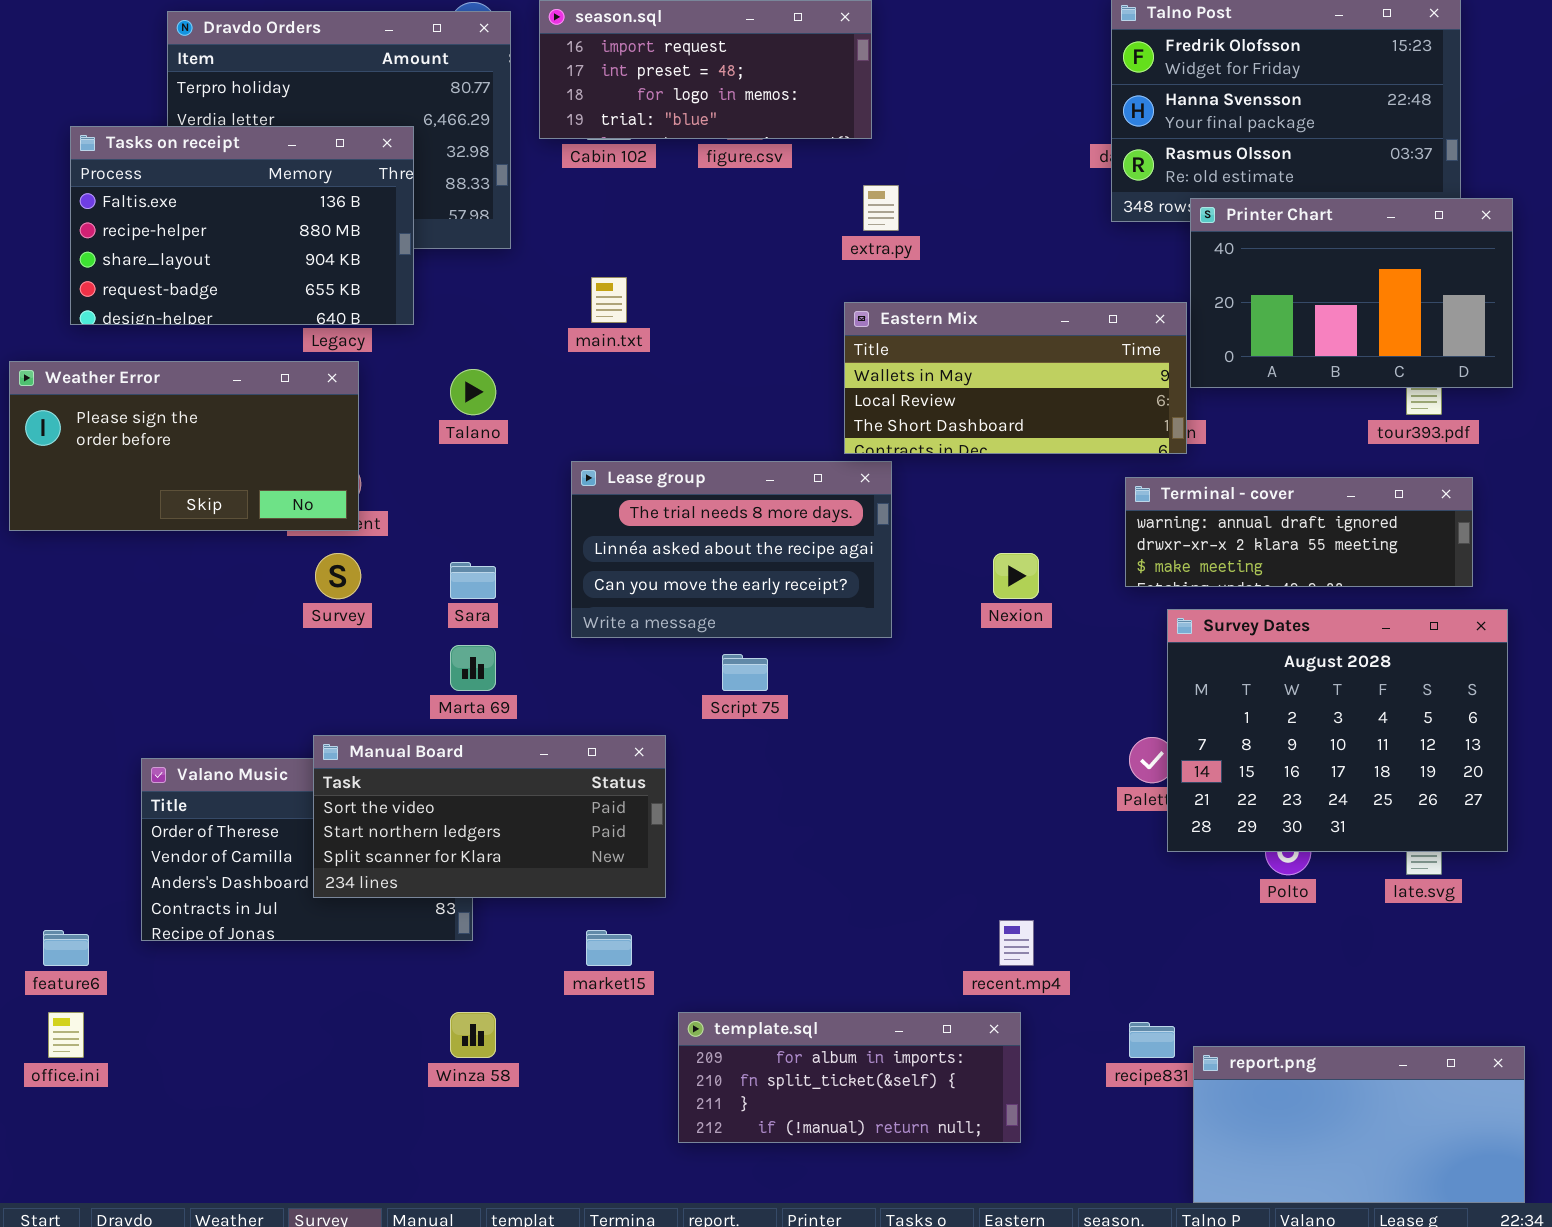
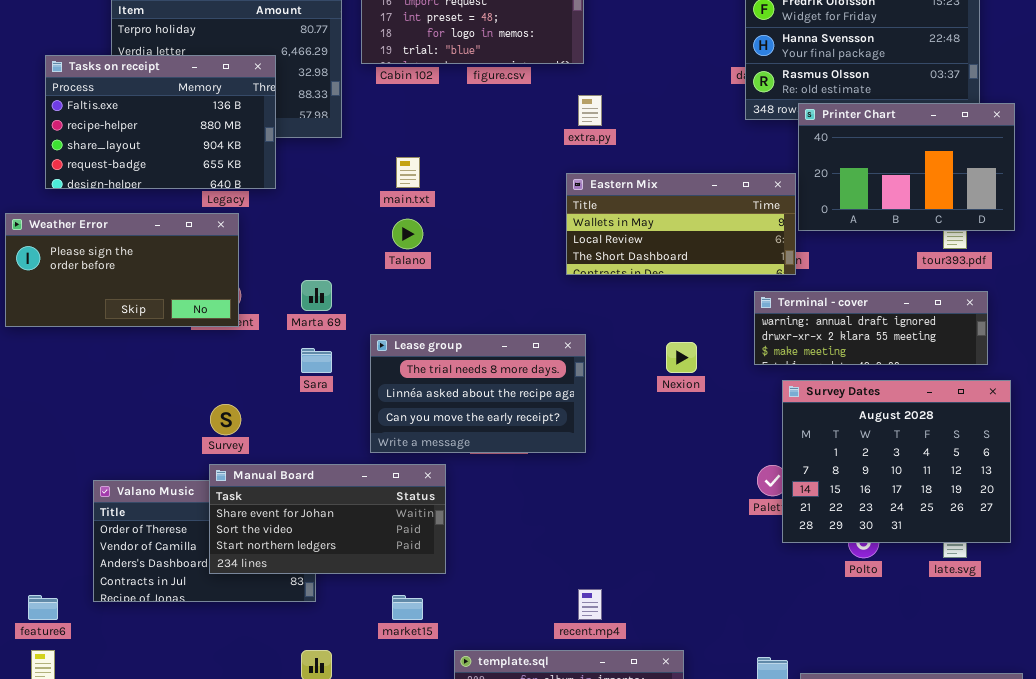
Talano: [450,369,496,415] -> [392,219,423,249], moved
Lease group: [571,461,892,638] -> [370,334,586,453], moved
Survey: [315,553,361,599] -> [210,404,241,435], moved
Marta 69: [450,645,496,691] -> [301,280,332,311], moved
Manual Board: [313,735,666,898] -> [209,464,446,574], scrolled up 1 row
recent.mp4: [999,920,1034,966] -> [578,589,602,620], moved

